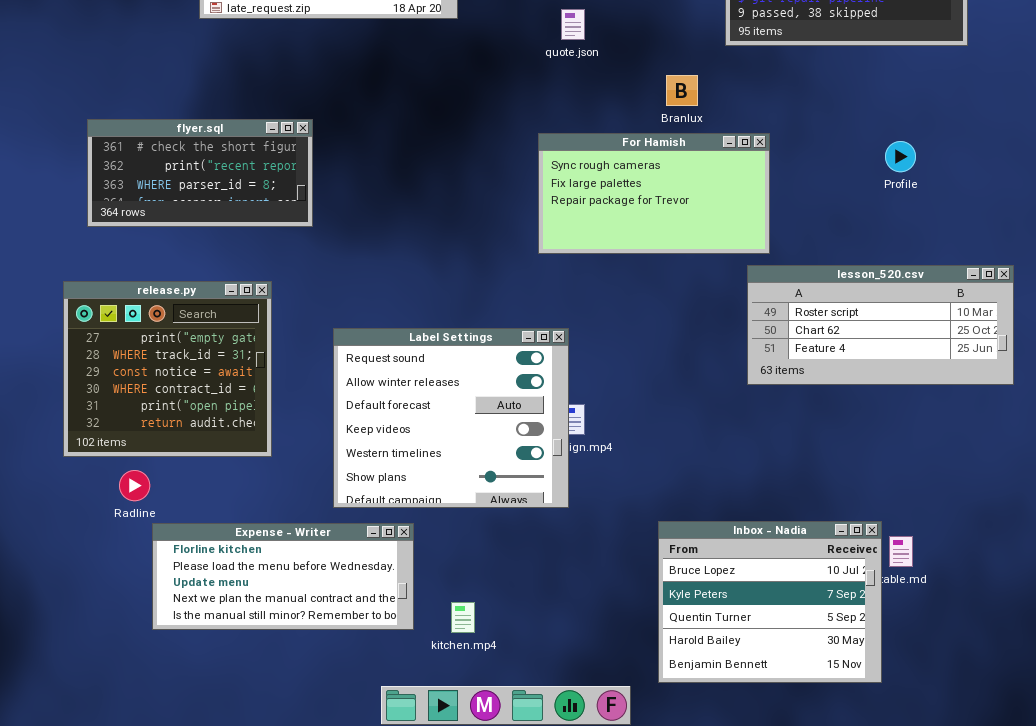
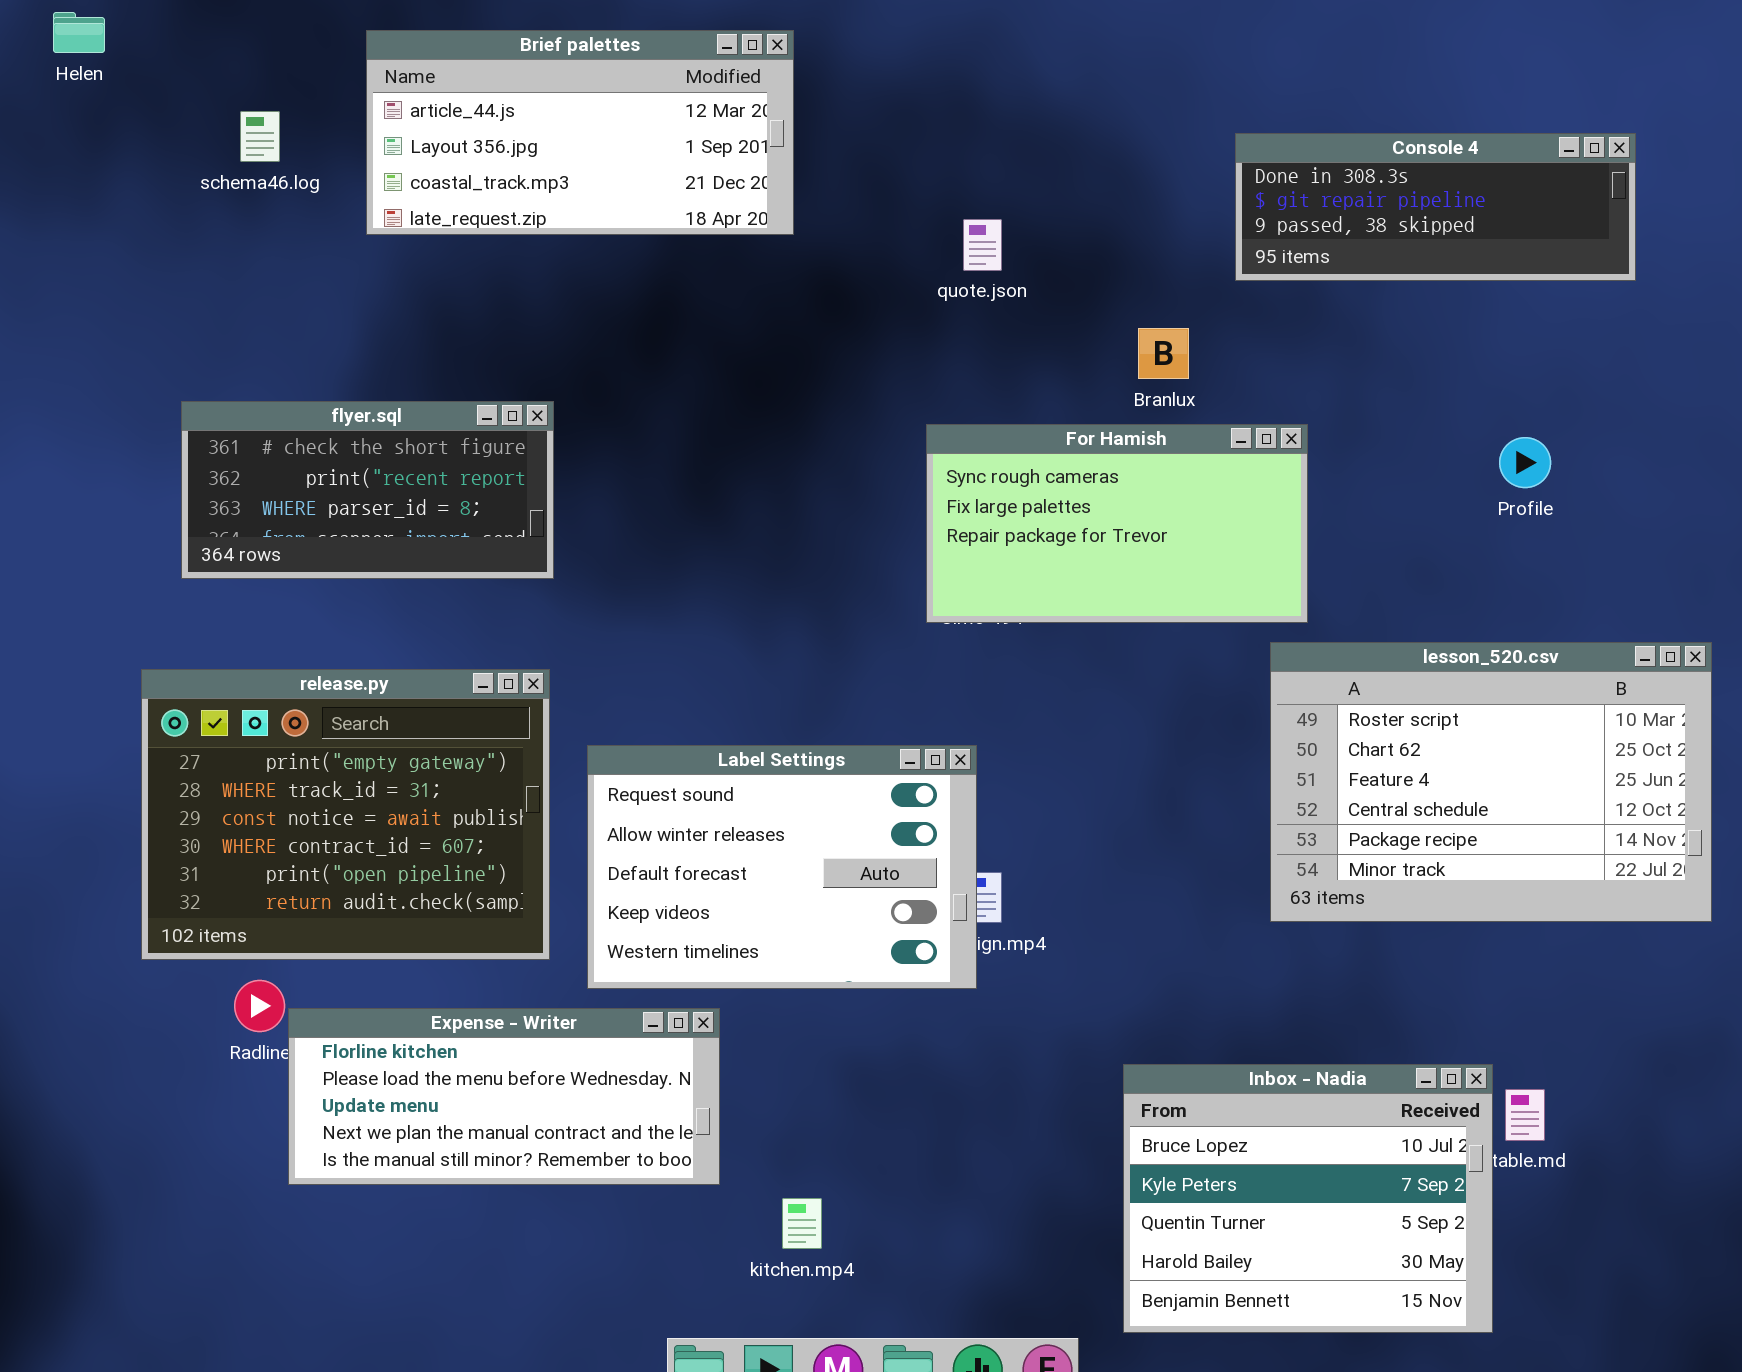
lesson_520.csv: [747,265,1014,385] -> [1270,642,1712,922], resized
release.py: [63,281,272,457] -> [141,669,550,960], resized
Label Settings: [333,328,569,508] -> [587,745,977,989], resized
Expense - Writer: [152,523,414,630] -> [288,1008,720,1185], moved

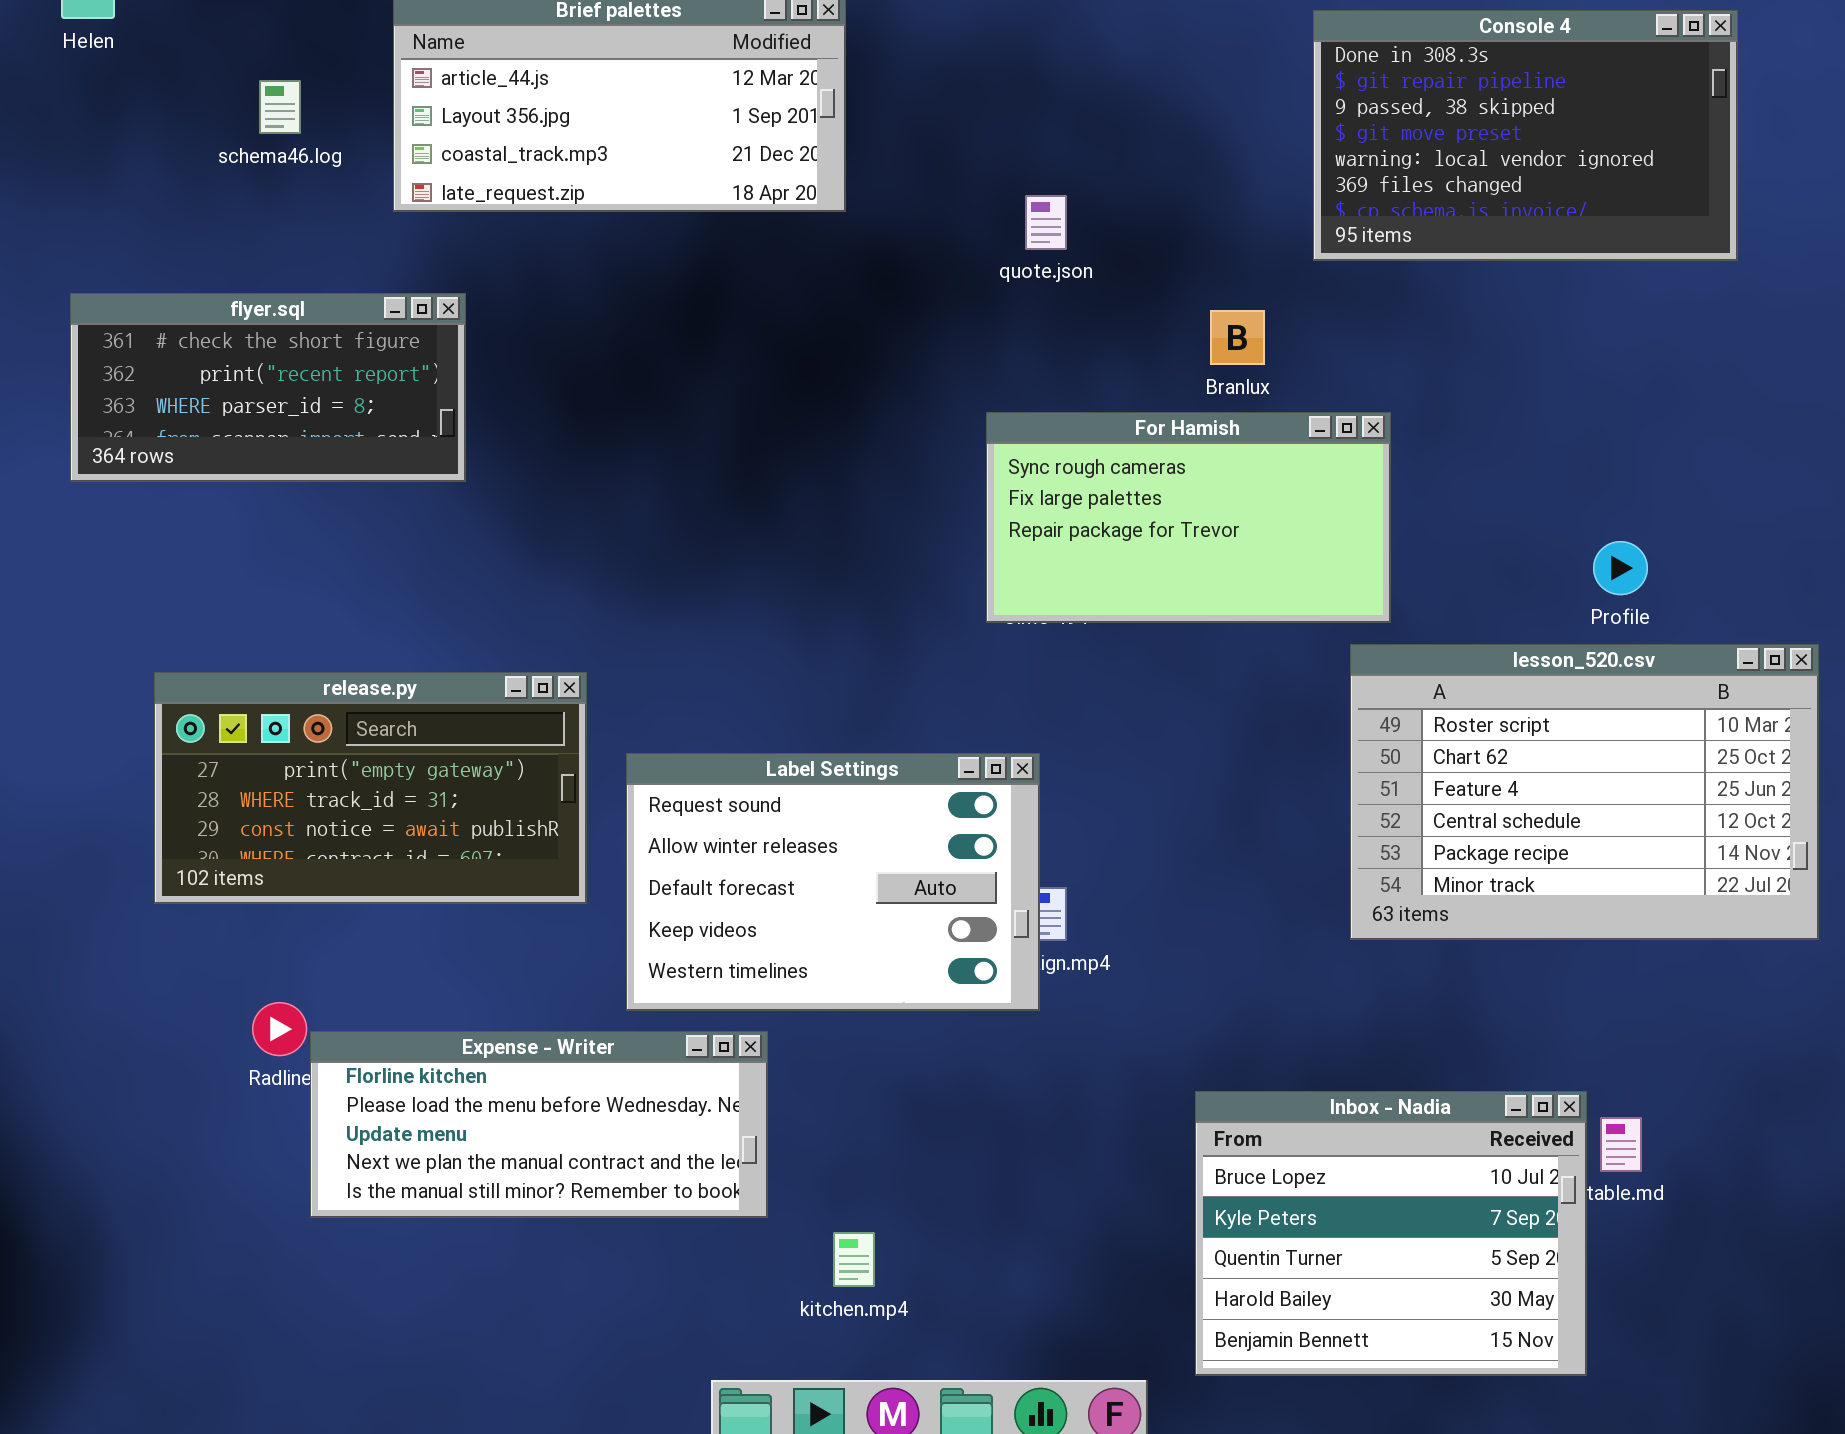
Console 4: [1235,133,1636,281] -> [1313,10,1738,261], resized
flyer.sql: [181,401,554,579] -> [70,293,466,482], moved
Profile: [1499,437,1551,488] -> [1593,541,1648,595], moved
release.py: [141,669,550,960] -> [154,672,587,904], resized

